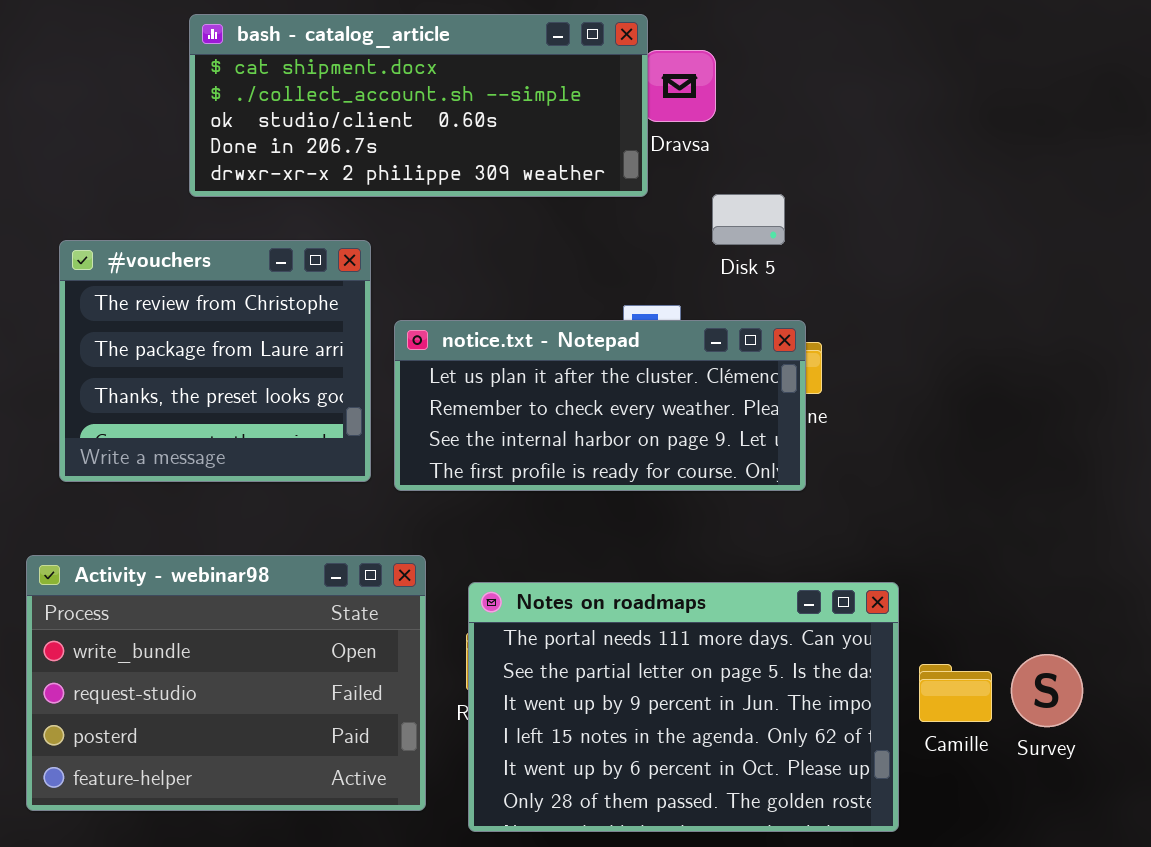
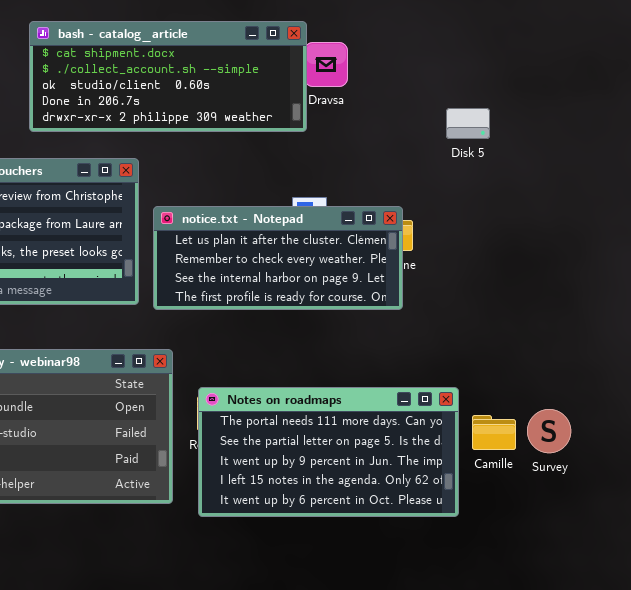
Disk 5: [712,194,785,245] -> [446,108,490,139], moved
Notes on roadmaps: [468,582,899,832] -> [198,387,459,517], resized

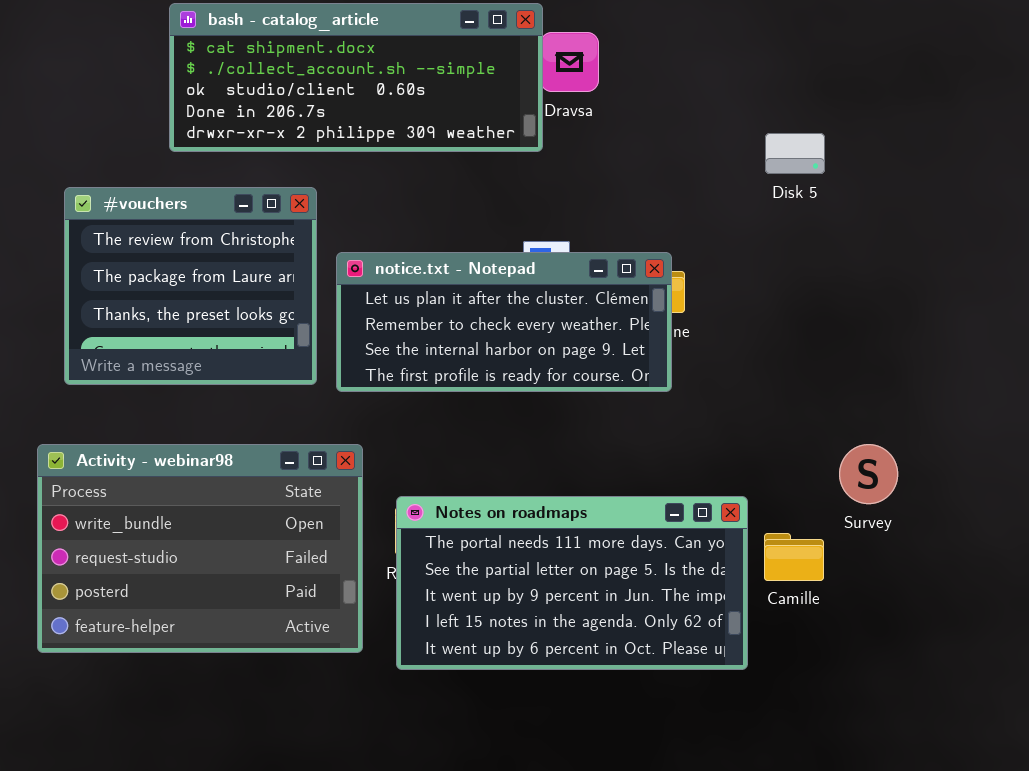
Disk 5: [446,108,490,139] -> [765,133,825,174], moved
Survey: [527,409,571,453] -> [839,444,898,504], moved

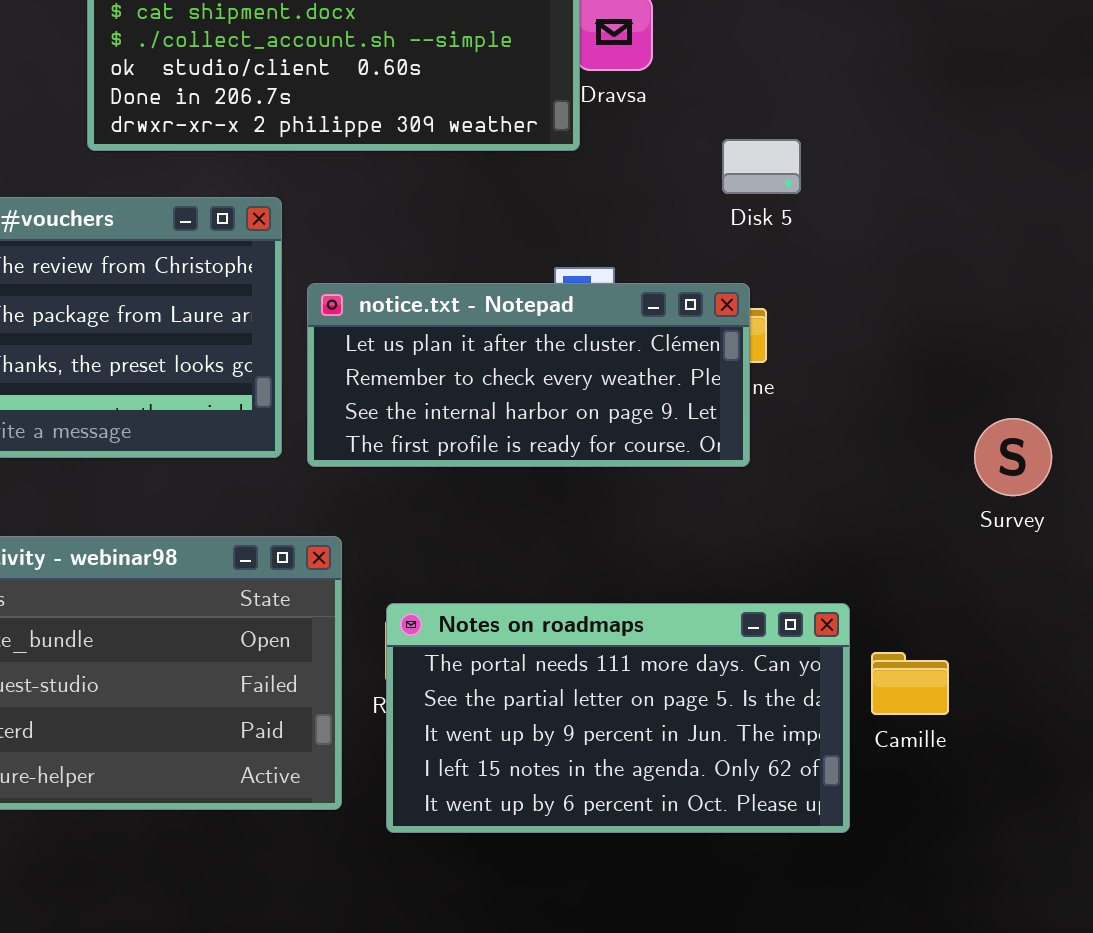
Disk 5: [765,133,825,174] -> [722,139,801,194], moved
Survey: [839,444,898,504] -> [974,418,1052,496], moved

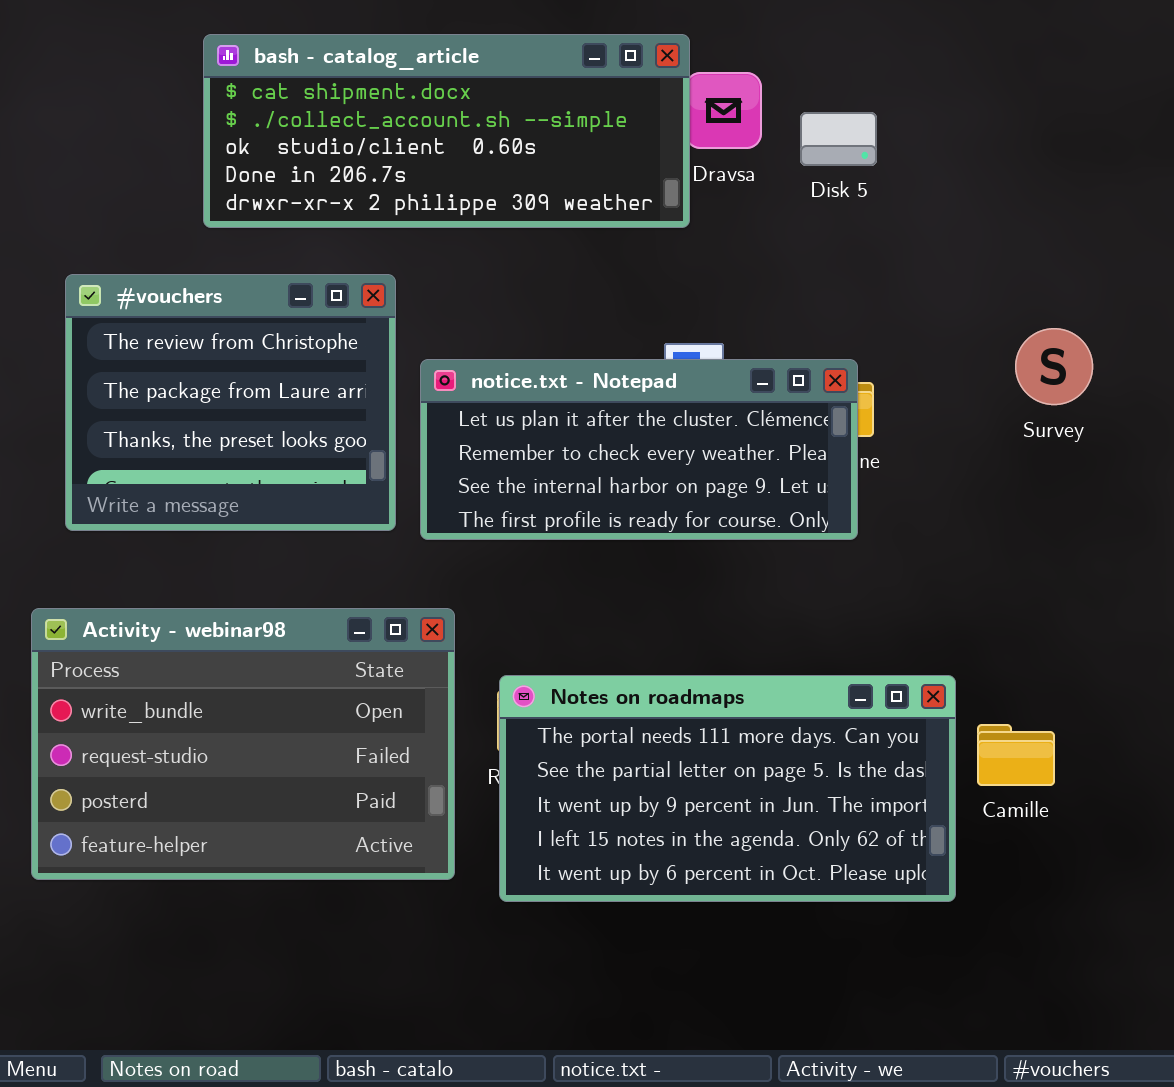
Disk 5: [722,139,801,194] -> [800,112,877,166], moved
Survey: [974,418,1052,496] -> [1015,328,1093,405], moved

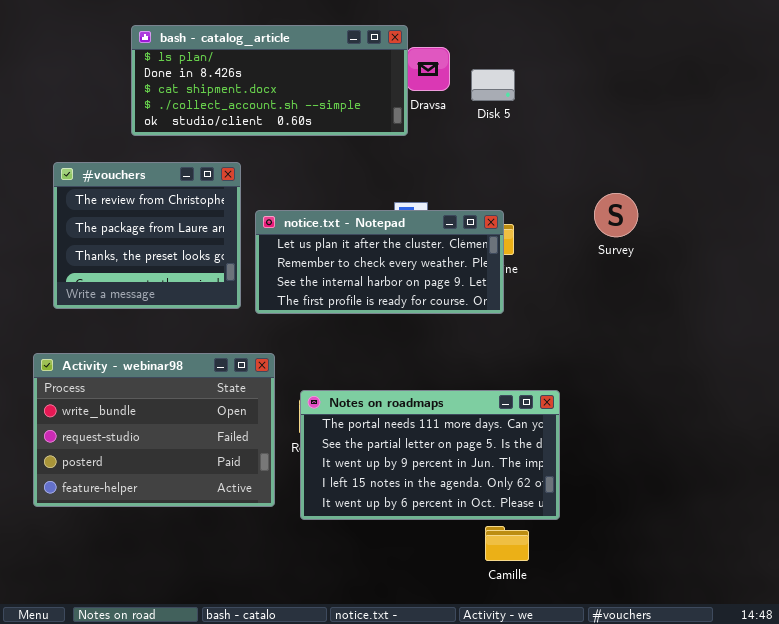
bash - catalog_article: [203,34,690,228] -> [131,25,408,136], scrolled up 2 rows
Camille: [977,724,1055,786] -> [485,526,529,561], moved

